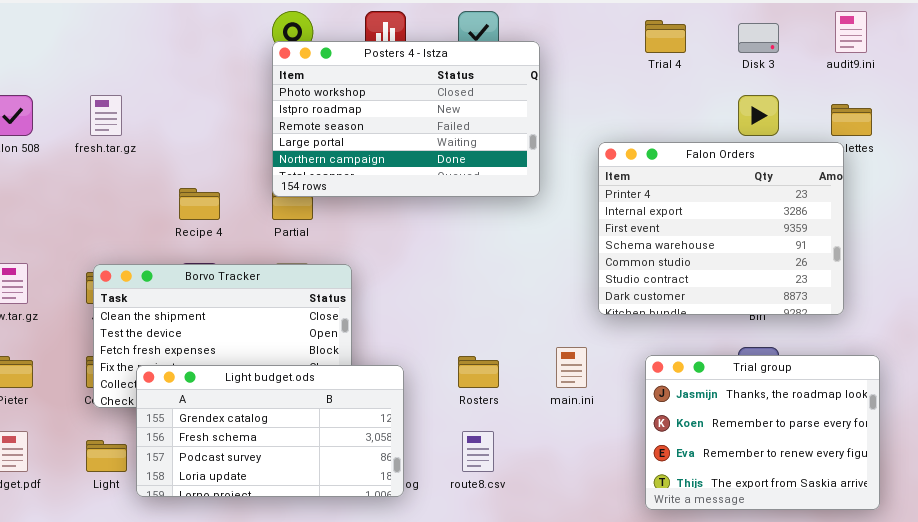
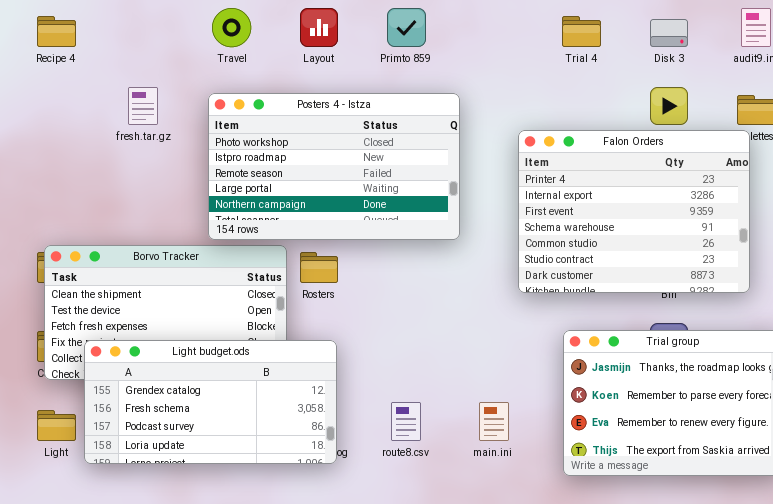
Posters 4 - Istza: [272,41,540,197] -> [208,93,460,240], moved
fresh.tar.gz: [90,95,122,136] -> [128,87,158,125], moved
Recipe 4: [179,188,220,220] -> [37,16,76,47], moved
main.ini: [556,347,587,388] -> [479,402,509,441], moved
Rosters: [458,356,499,388] -> [300,252,338,283], moved

